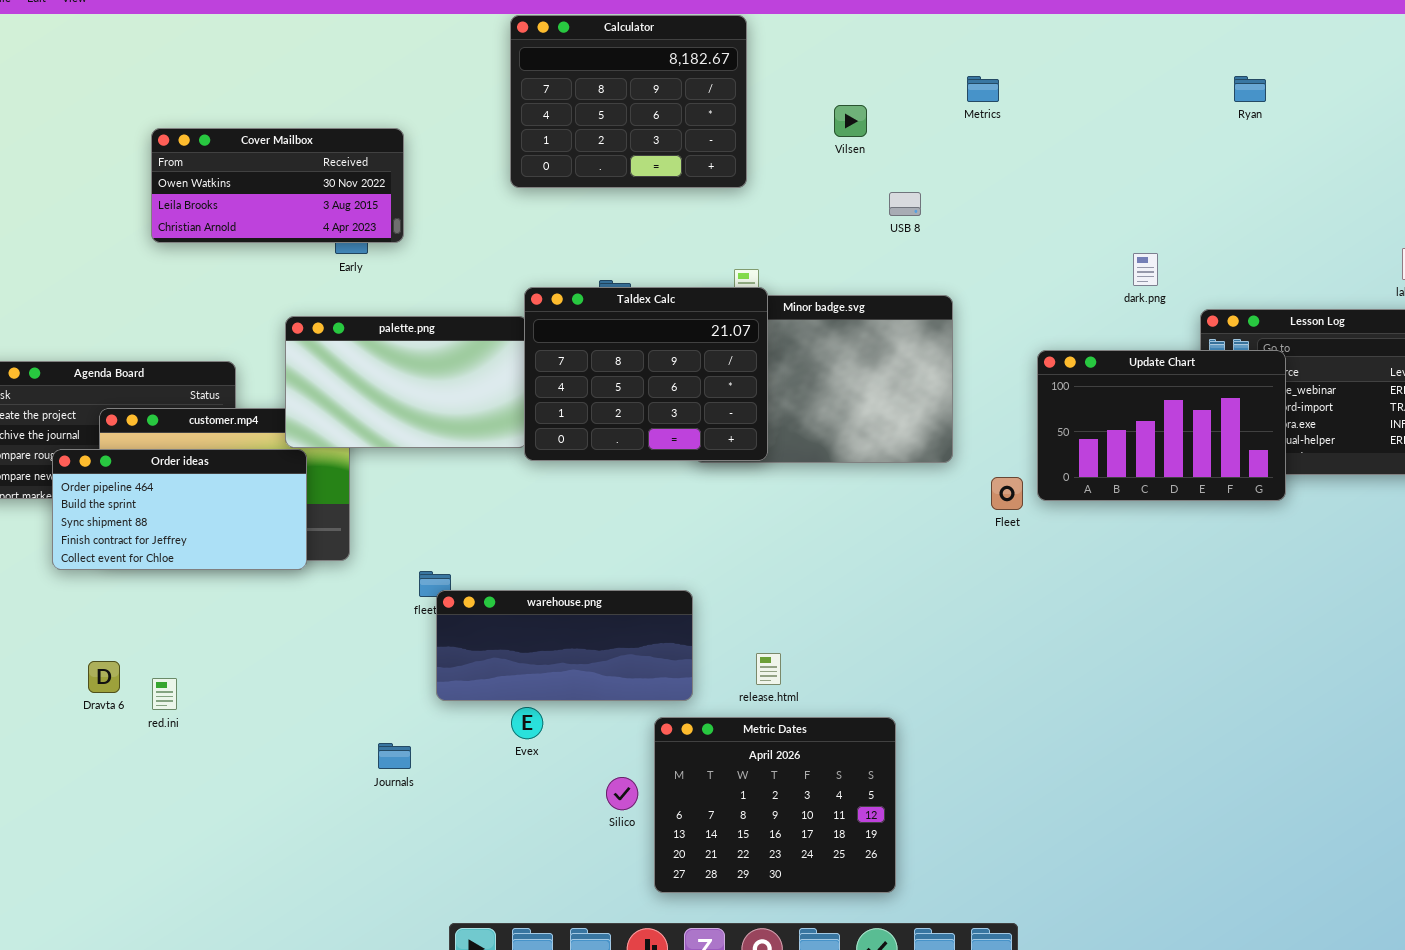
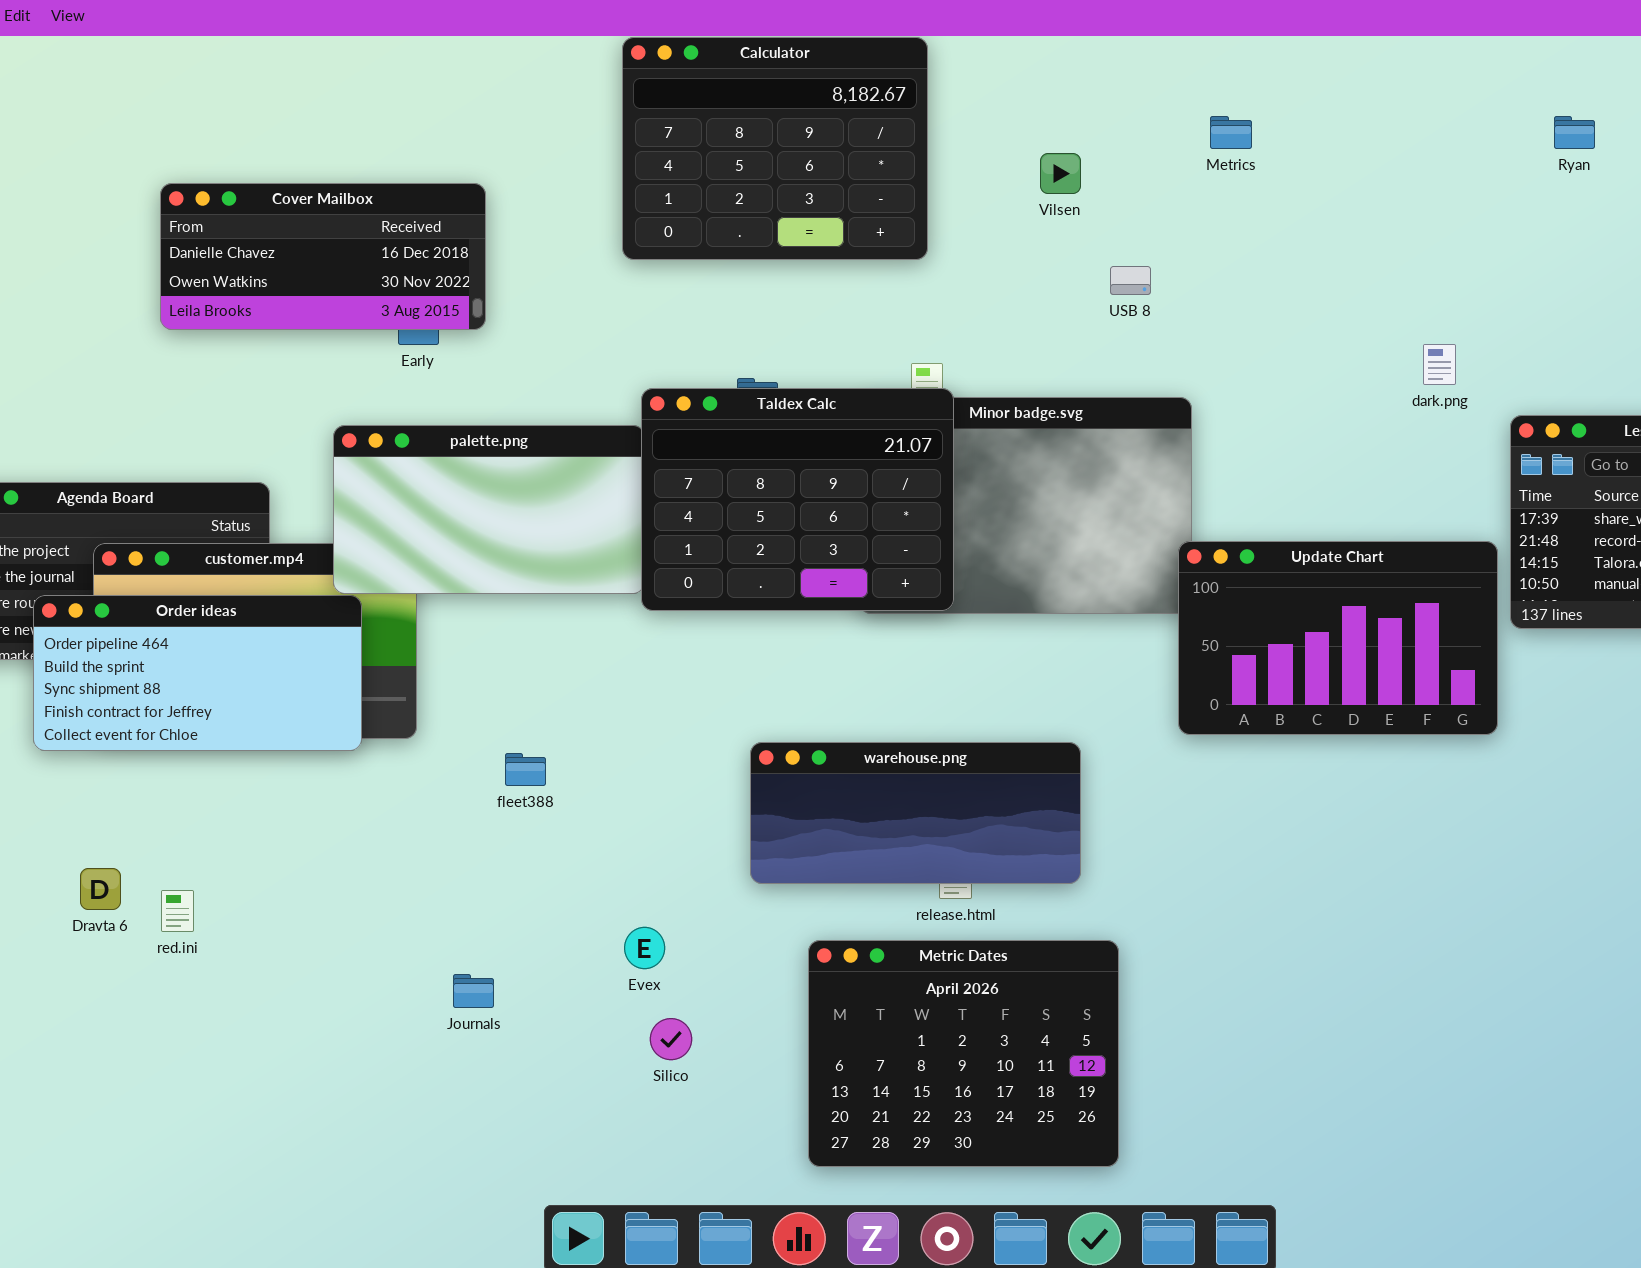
Cover Mailbox: [151,128,404,243] -> [160,183,486,330], scrolled up 1 row
Update Chart: [1037,350,1286,501] -> [1178,541,1498,735], moved
warehouse.png: [436,590,693,701] -> [750,742,1081,884], moved
Silico: [606,777,638,810] -> [650,1018,692,1060], moved

